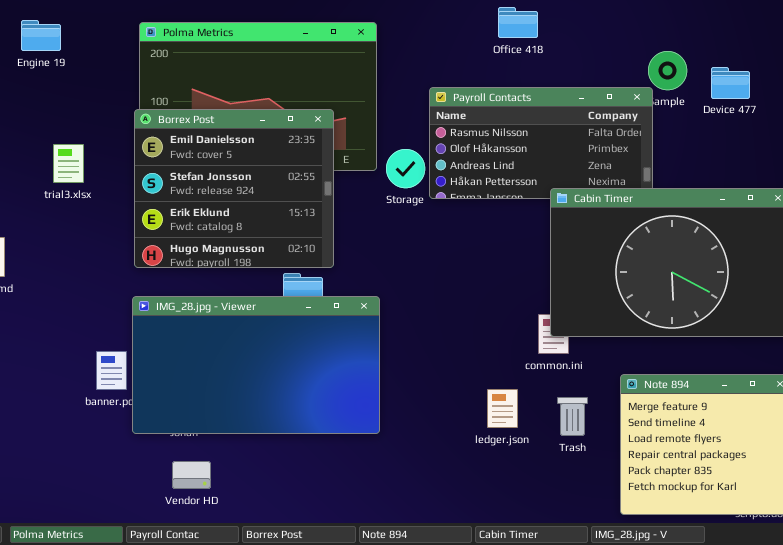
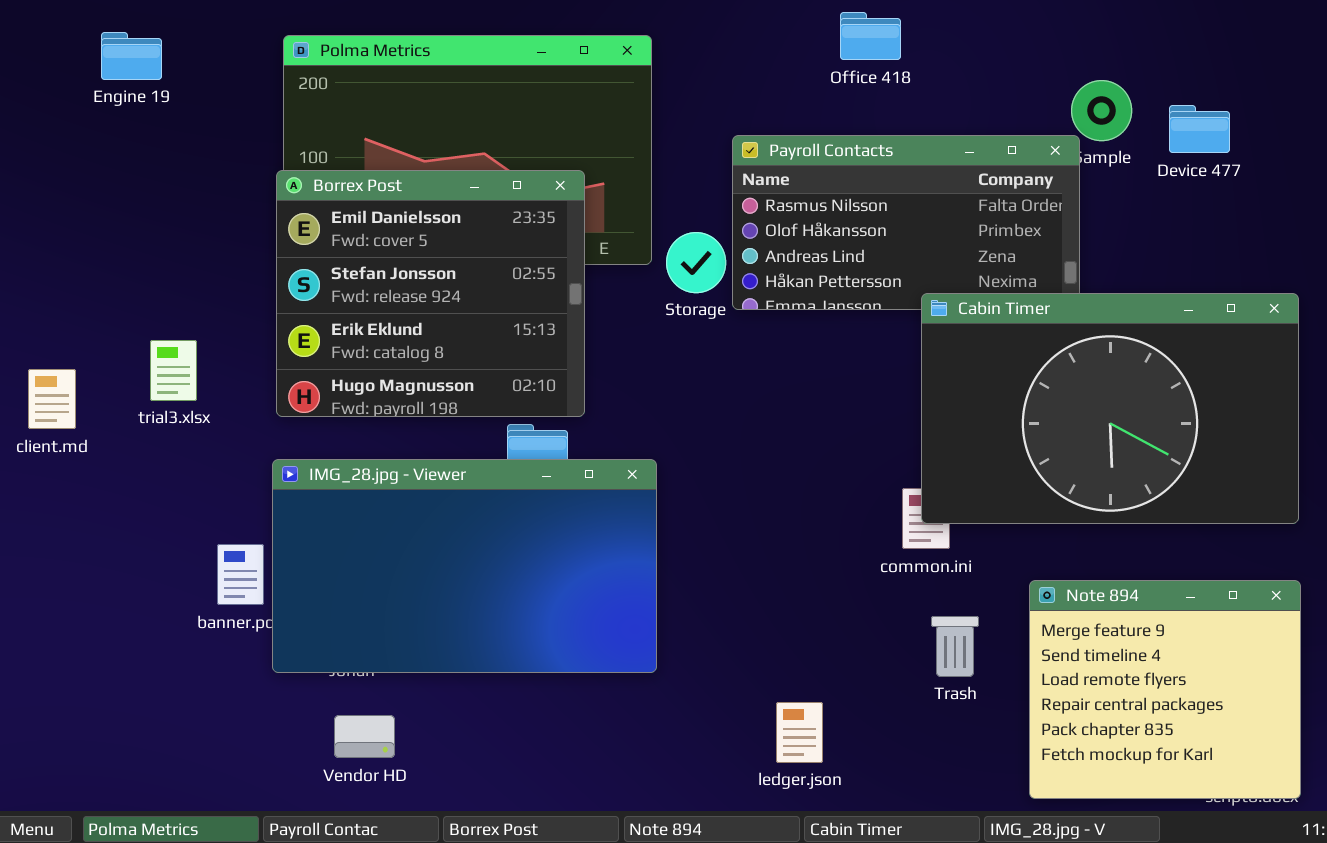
trial3.xlsx: [53,144,84,183] -> [150,340,197,401], moved
ledger.json: [487,389,518,428] -> [776,702,823,763], moved

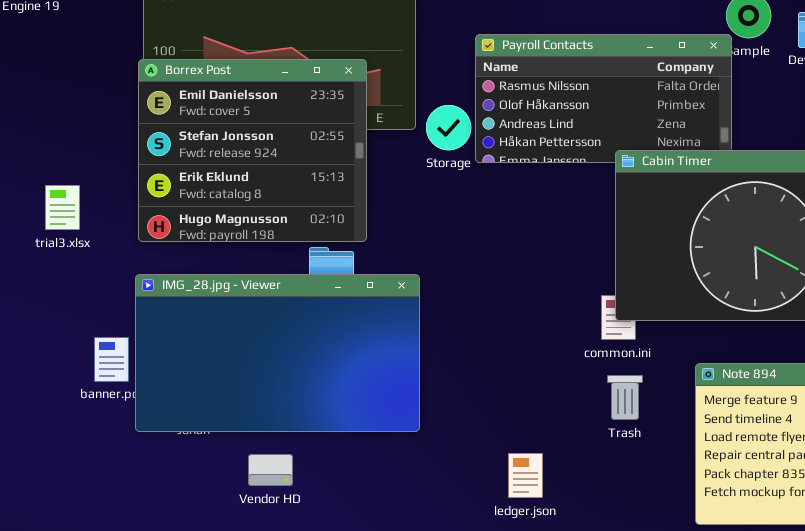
Trash: [931,616,979,677] -> [607,375,643,420], moved
Vendor HD: [334,715,395,758] -> [248,454,293,486], moved

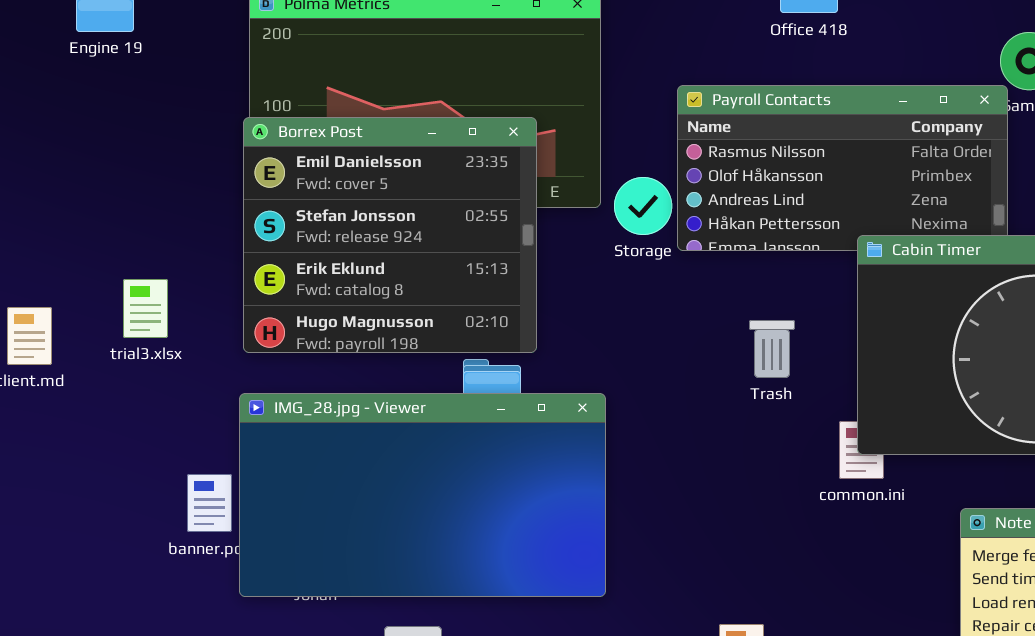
Trash: [607,375,643,420] -> [749,320,795,378], moved

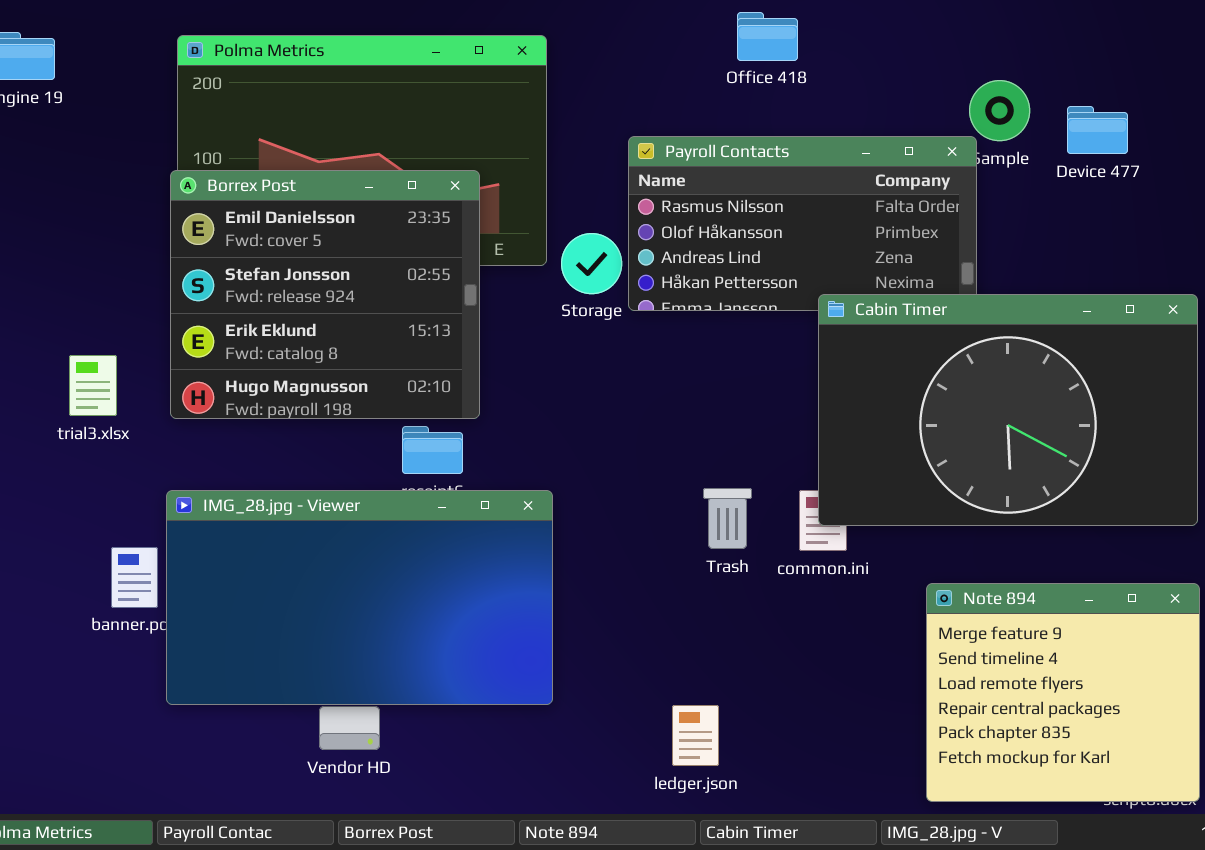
trial3.xlsx: [123,279,168,338] -> [69,355,117,416], moved
Trash: [749,320,795,378] -> [703,488,752,549], moved
IMG_28.jpg - Viewer: [239,393,606,597] -> [166,490,553,705], moved

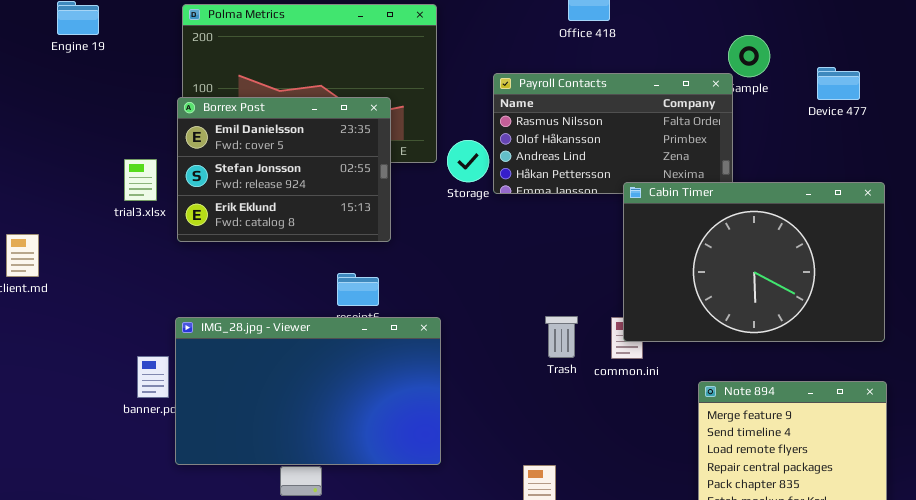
Device 477: [1067,106,1128,154] -> [817,67,860,100], moved
Borrex Post: [170,170,480,419] -> [177,97,391,242], resized
trial3.xlsx: [69,355,117,416] -> [124,159,157,201], moved

